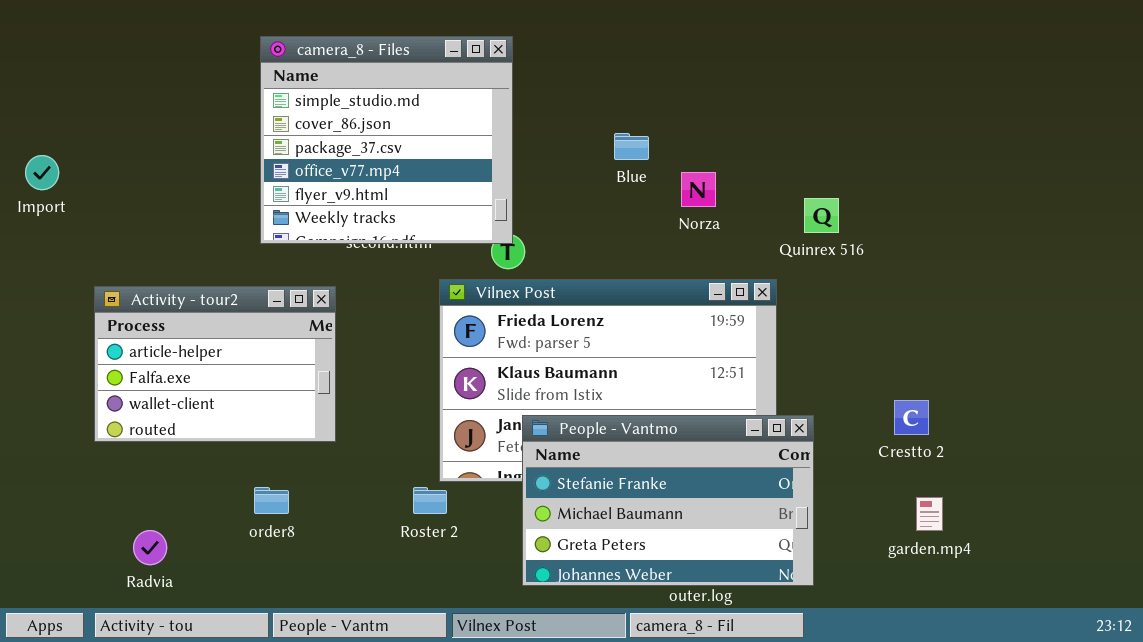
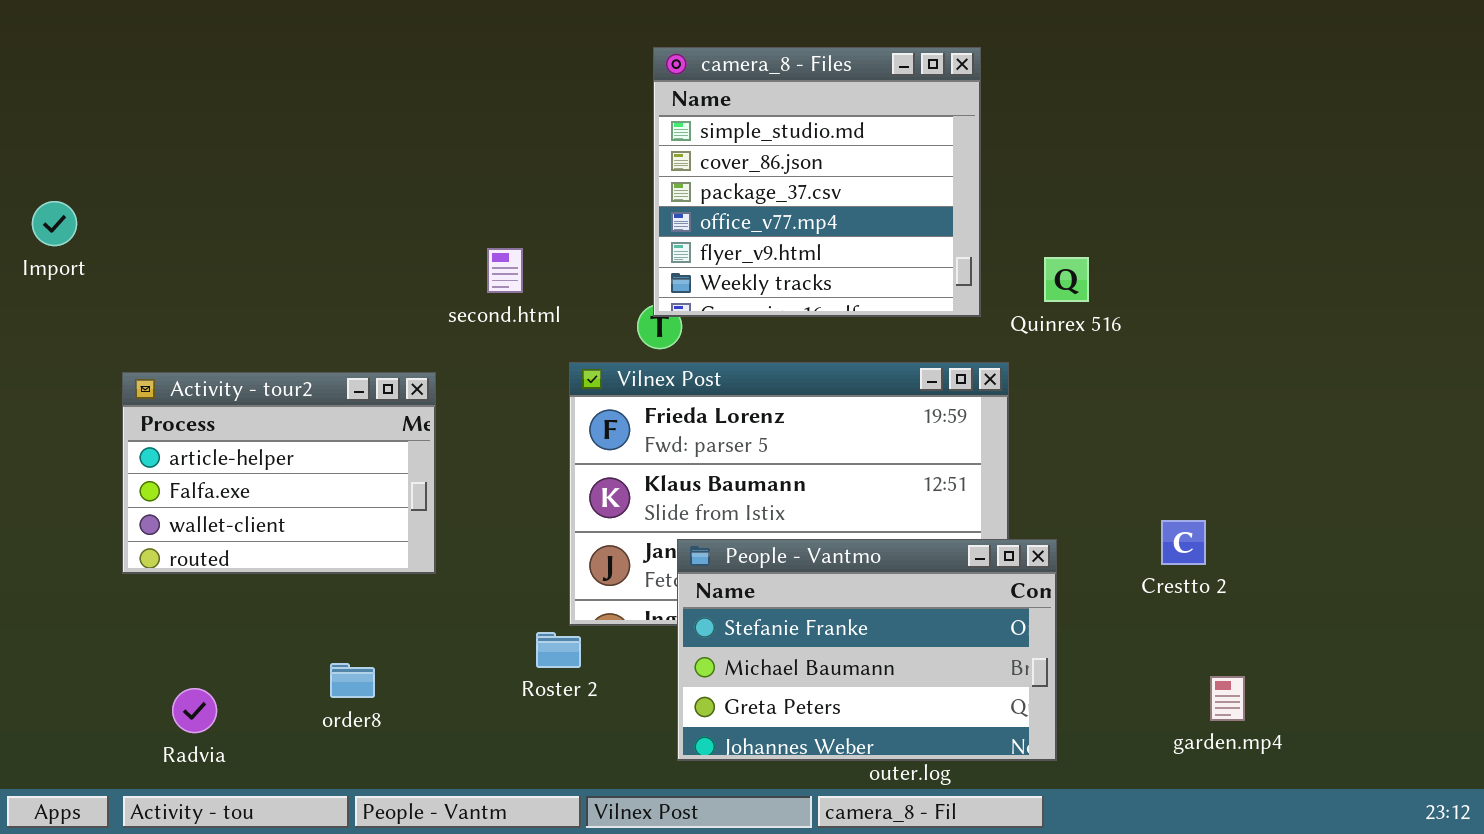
camera_8 - Files: [260,36,513,244] -> [653,47,981,317], moved
order8: [254,487,289,514] -> [330,663,375,698], moved
garden.mp4: [916,497,943,531] -> [1210,676,1245,721], moved

